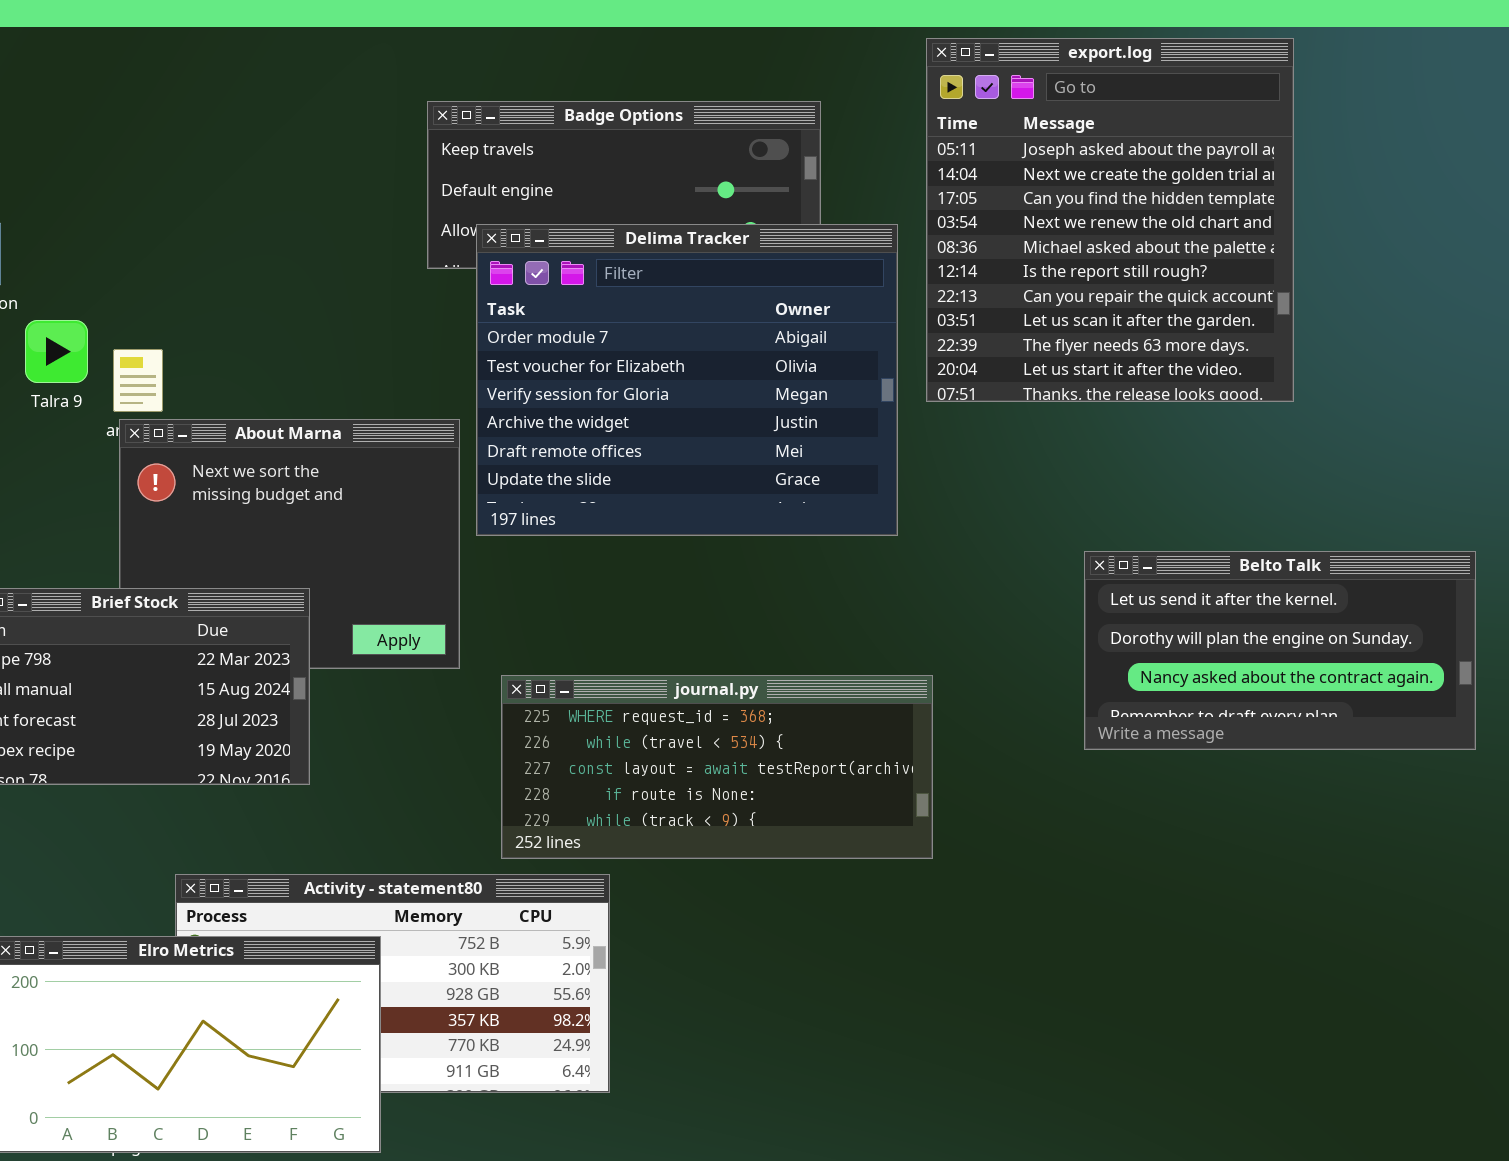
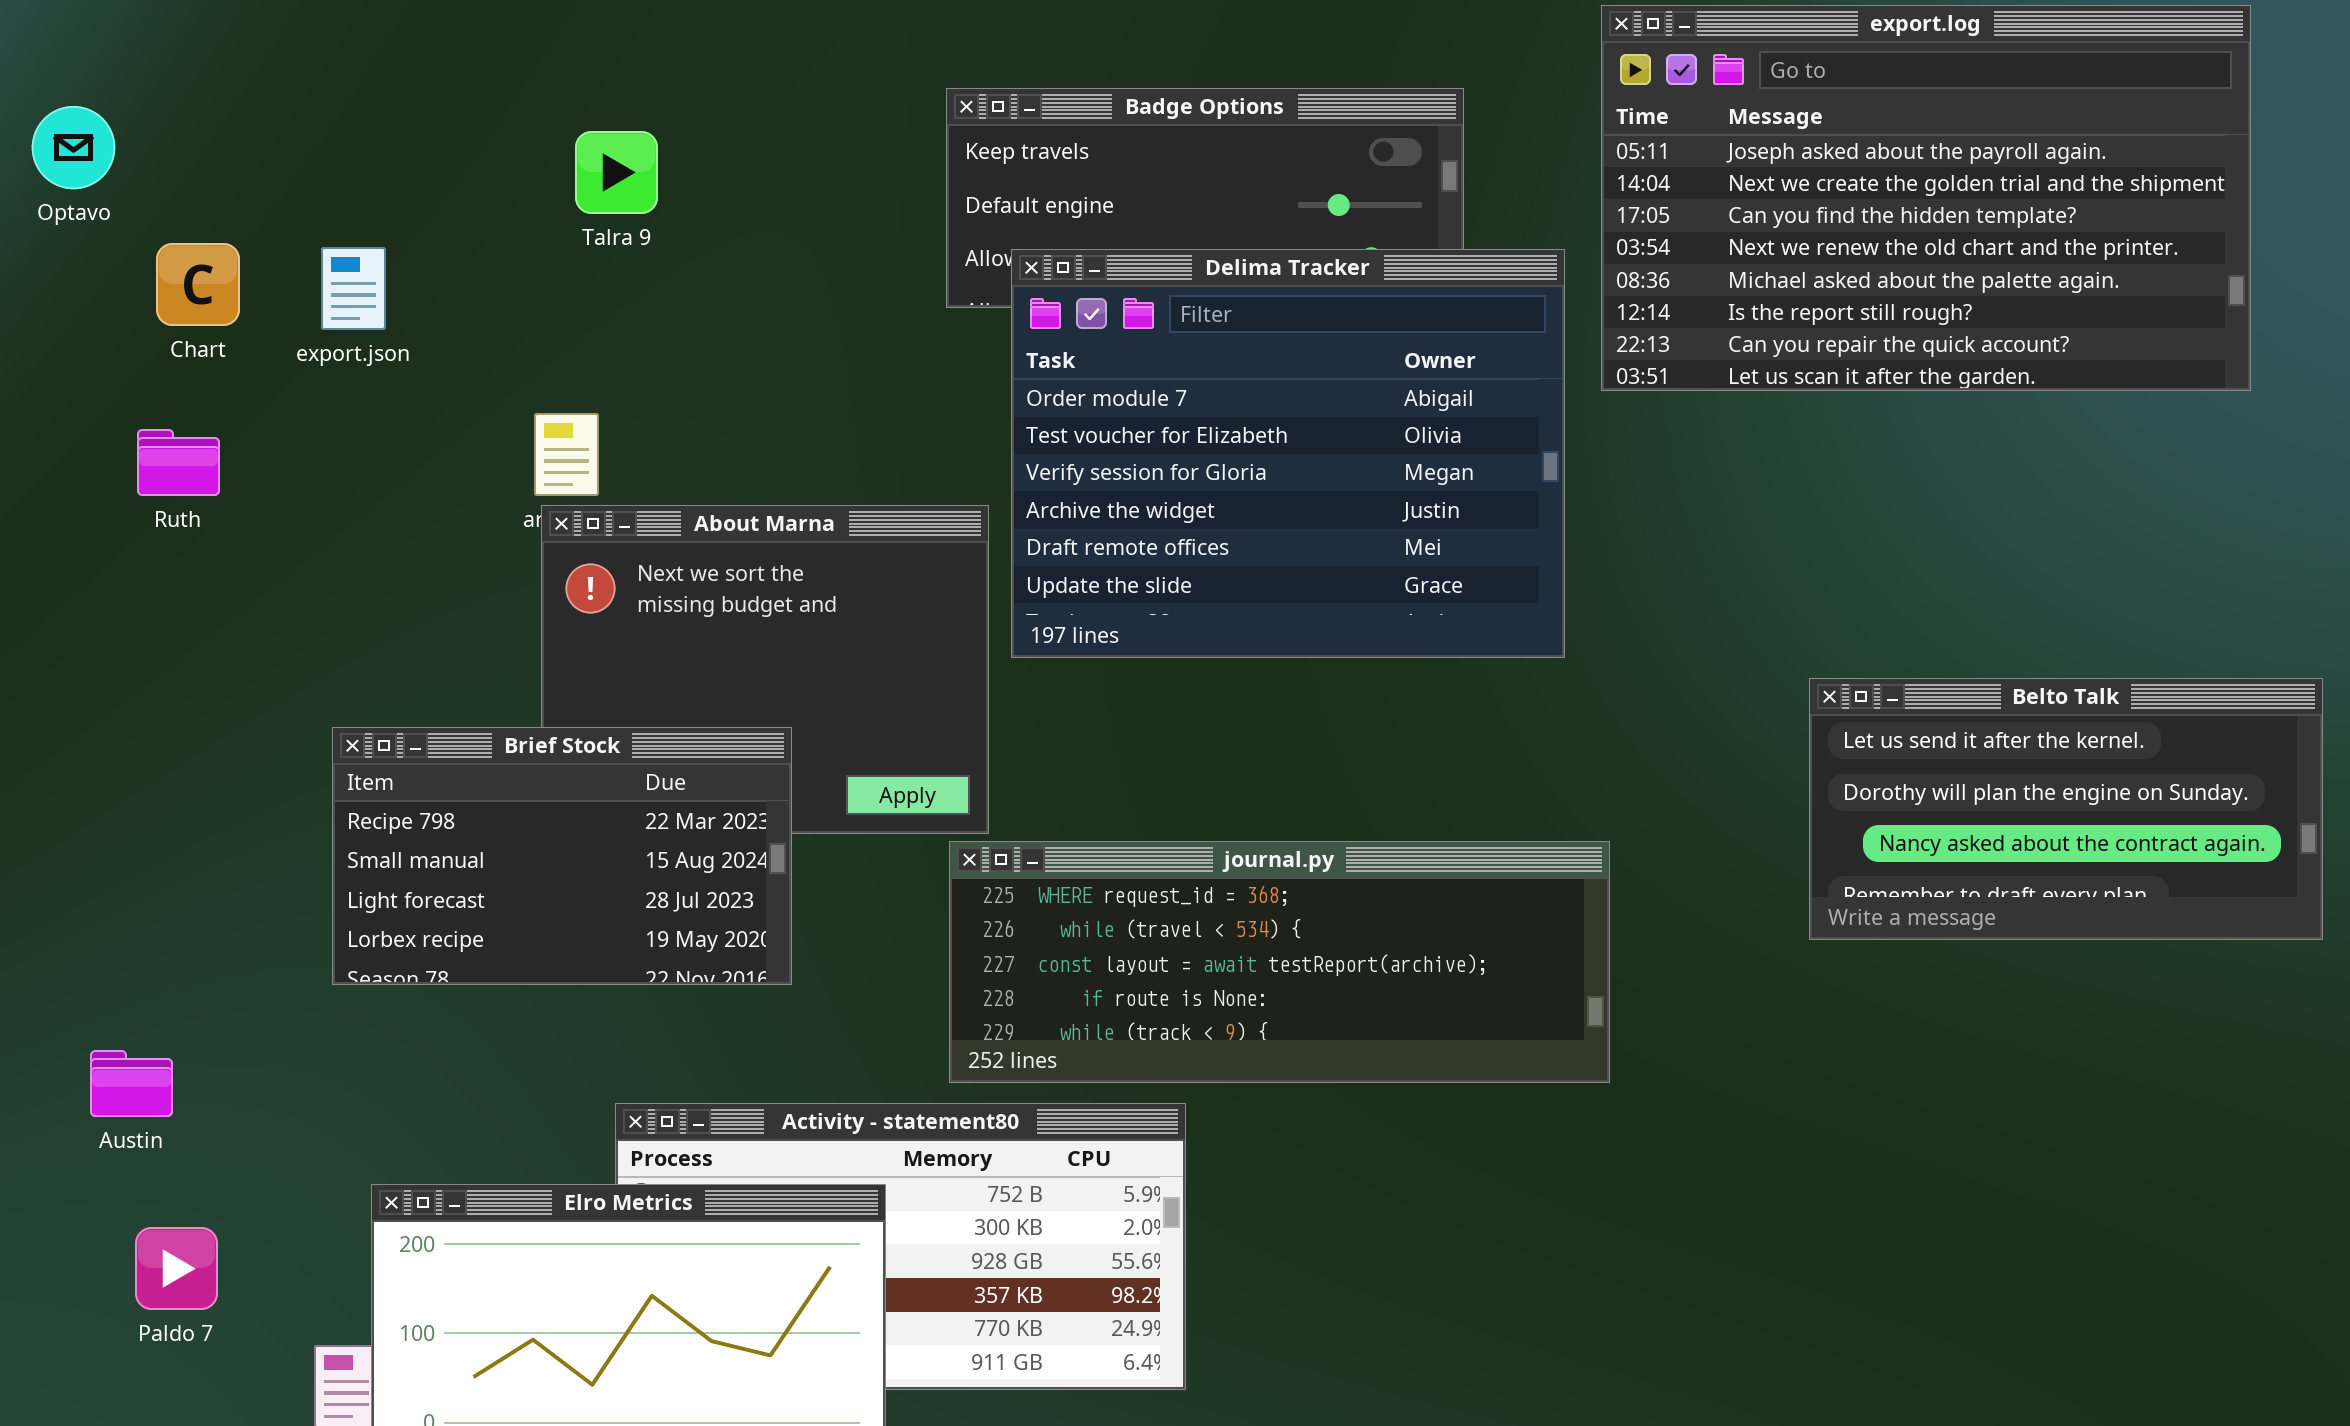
export.log: [926,38,1294,402] -> [1601,5,2251,391], resized
Talra 9: [25,320,88,383] -> [575,131,658,214], moved
journal.py: [501,675,933,859] -> [949,841,1610,1083], resized

